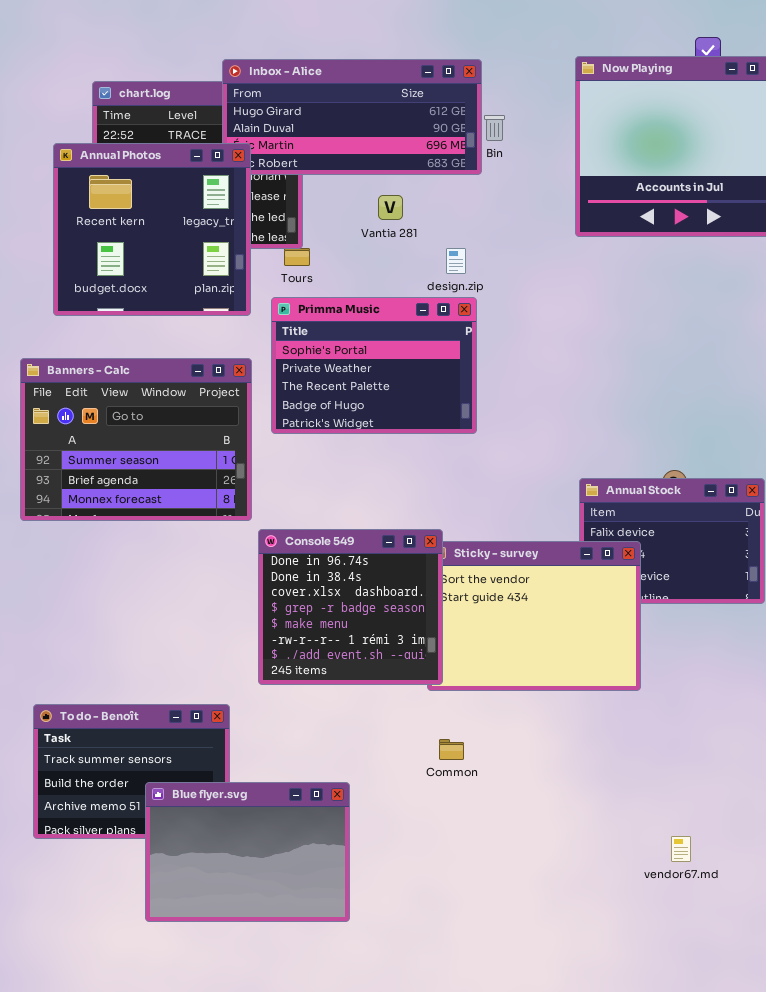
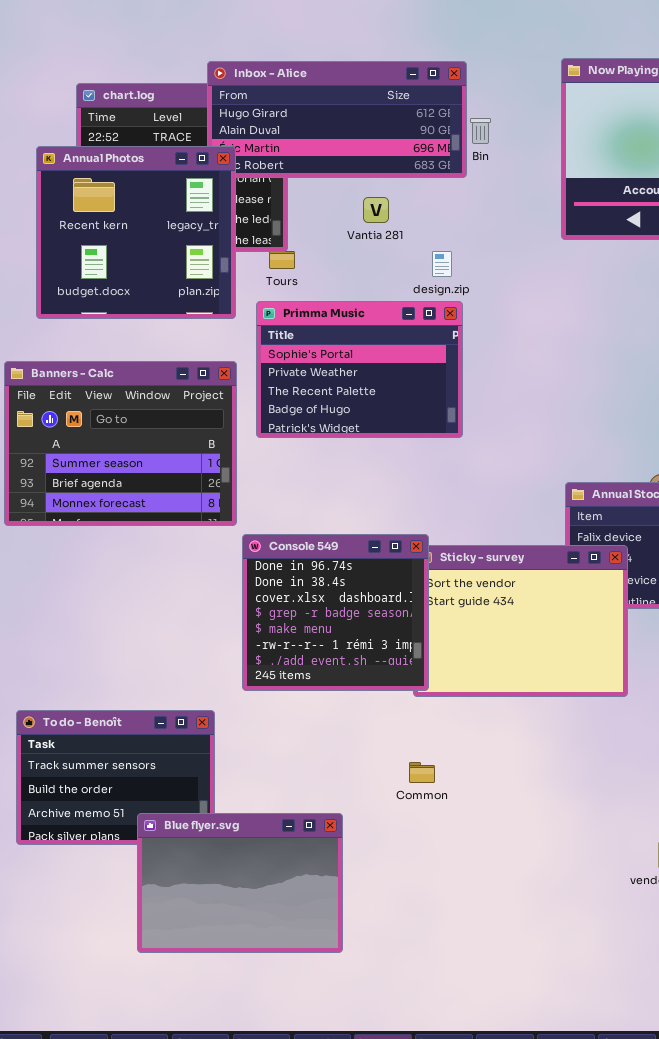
Common: [439,739,464,760] -> [409,762,435,783], moved
Blue flyer.svg: [145,782,350,922] -> [137,813,343,953], moved

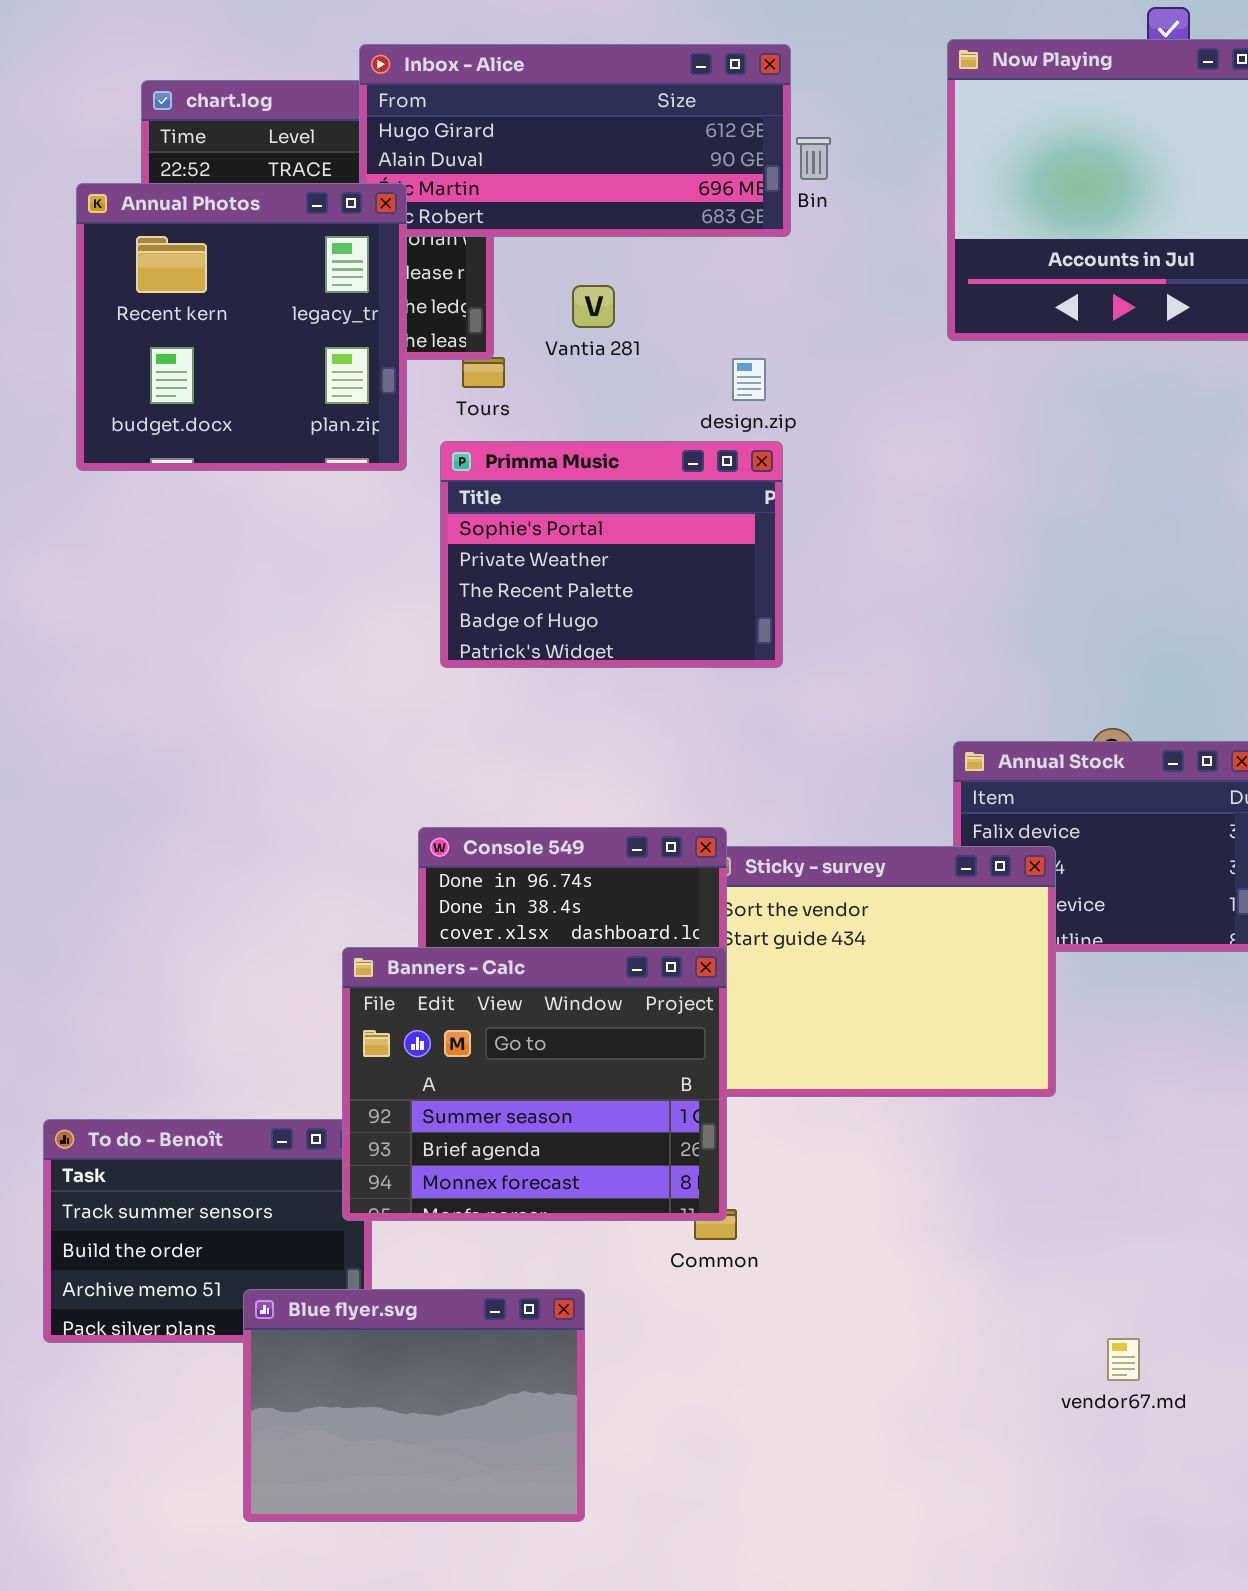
Vantia 281: [363,197,389,223] -> [572,285,615,328], moved
Banners - Calc: [4,361,237,526] -> [342,947,727,1221], moved

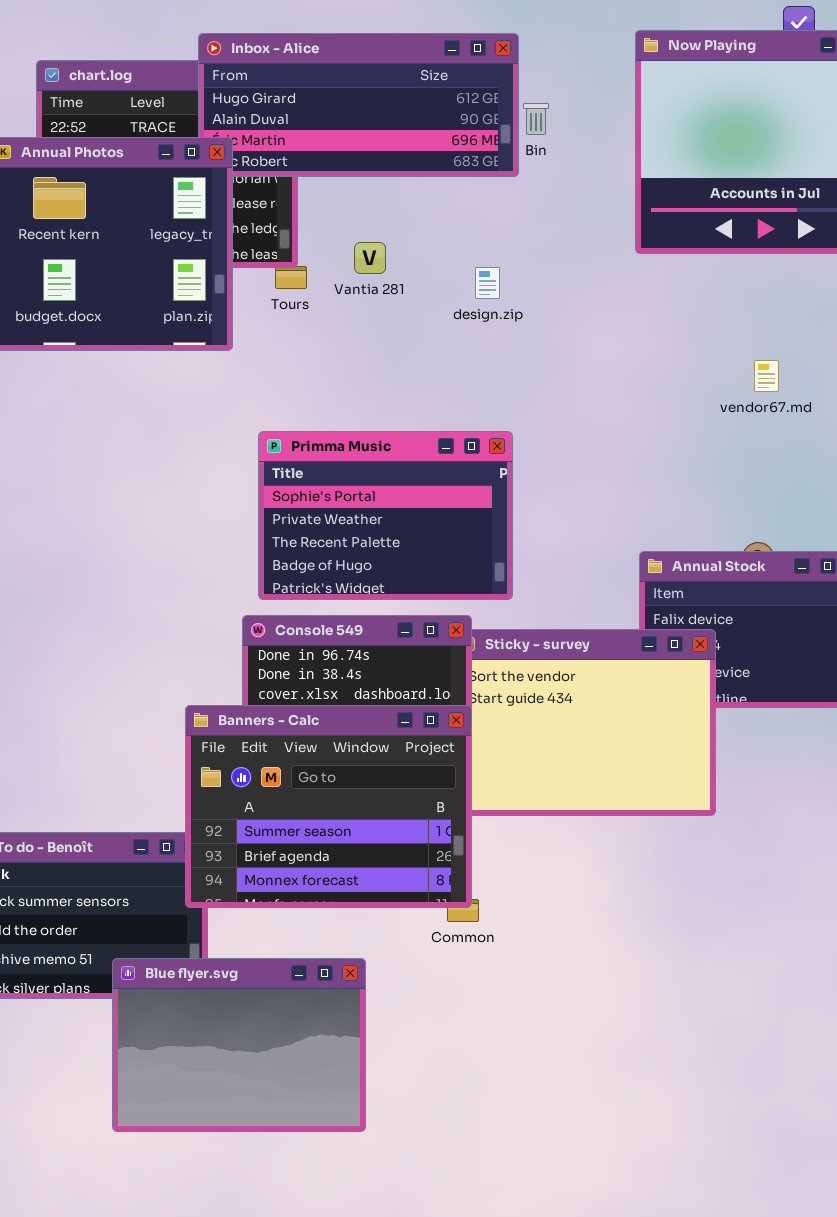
Vantia 281: [572,285,615,328] -> [354,242,386,274], moved
Primma Music: [440,441,783,668] -> [258,431,513,600], moved
vendor67.md: [1107,1338,1140,1381] -> [754,360,779,392], moved

